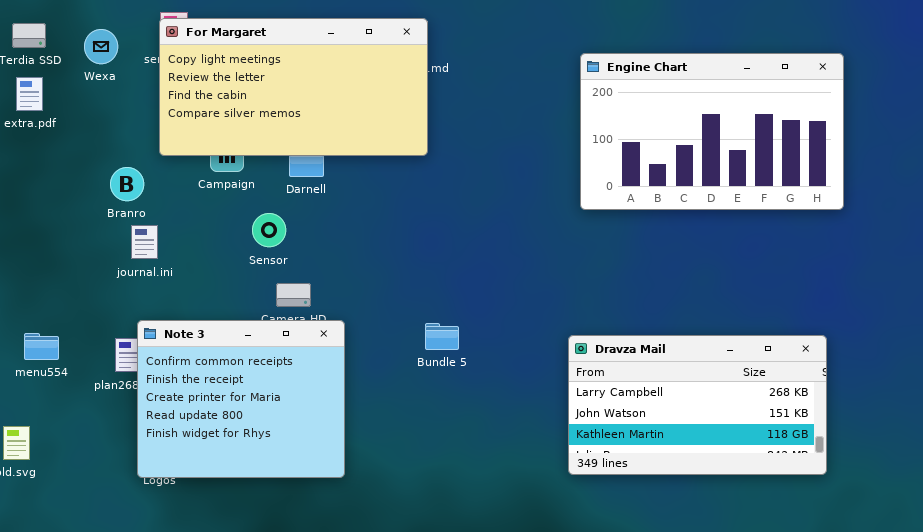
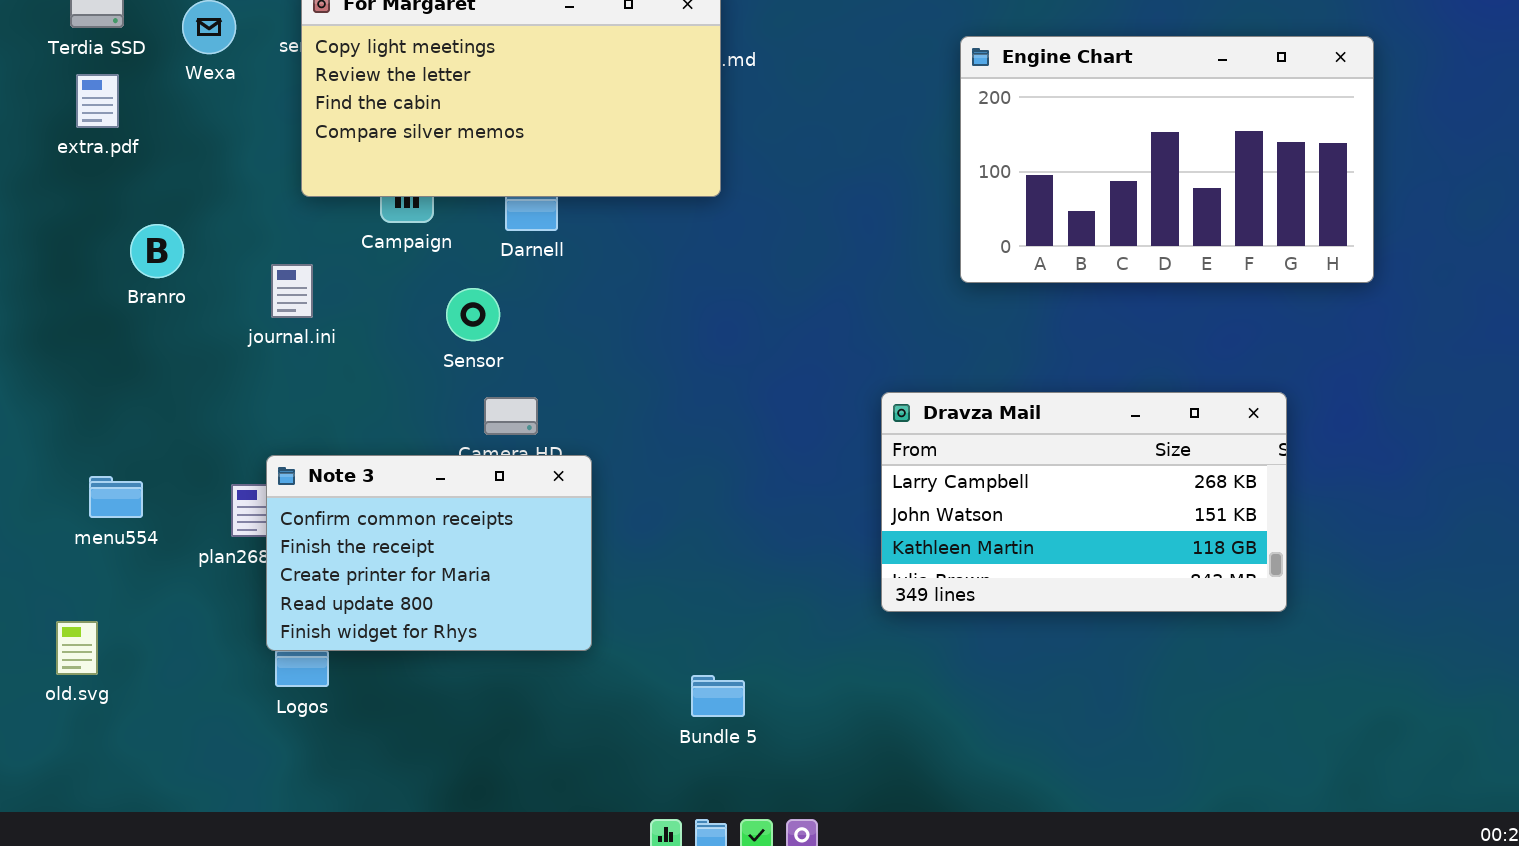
Branro: [110,167,144,201] -> [130,224,184,278], moved
journal.ini: [131,225,158,259] -> [271,264,313,318], moved
Note 3: [137,320,345,478] -> [266,455,592,651], resized
Bundle 5: [425,323,459,350] -> [691,675,745,717], moved
Dravza Mail: [568,335,827,475] -> [881,392,1287,612], moved

